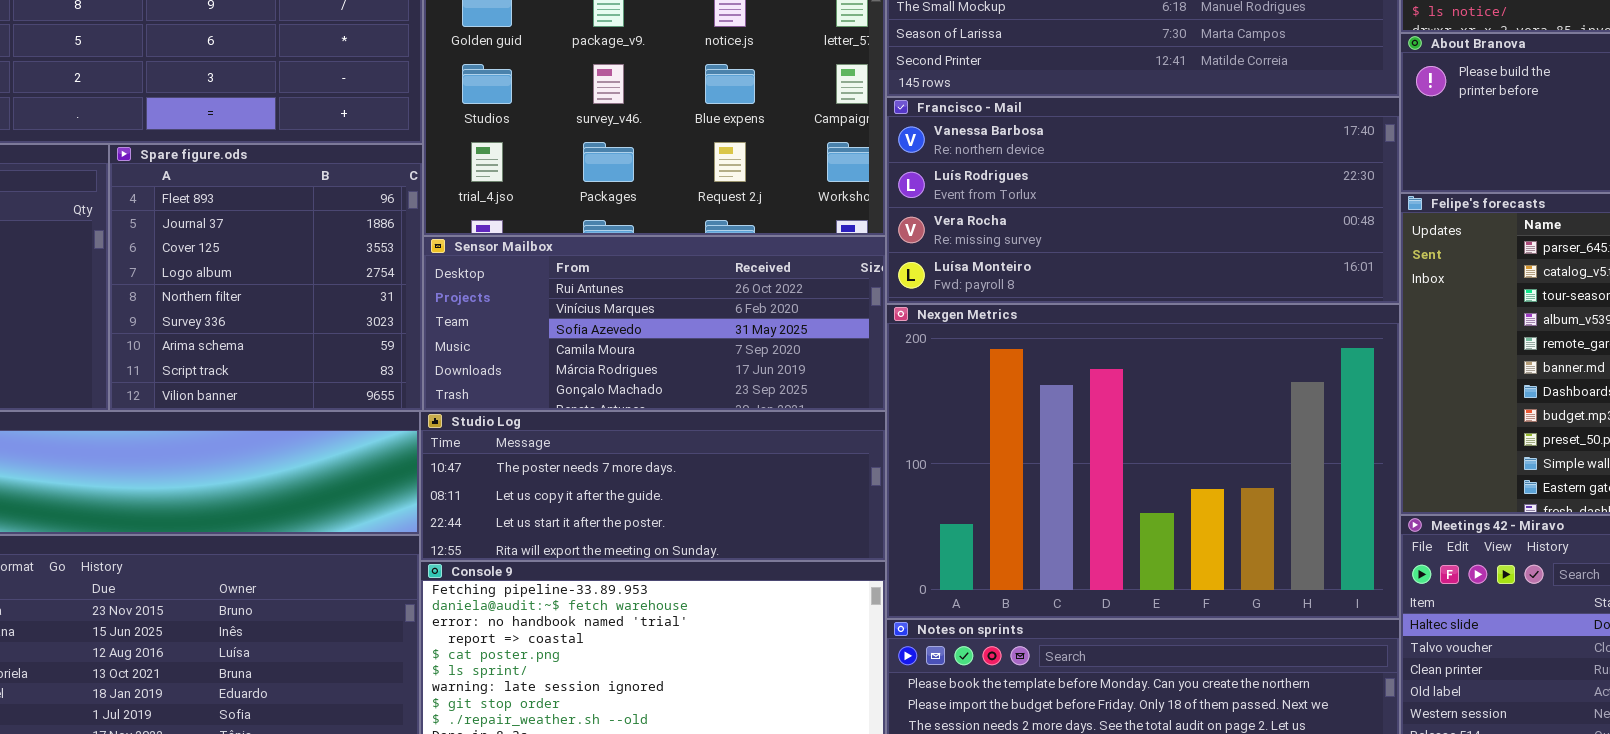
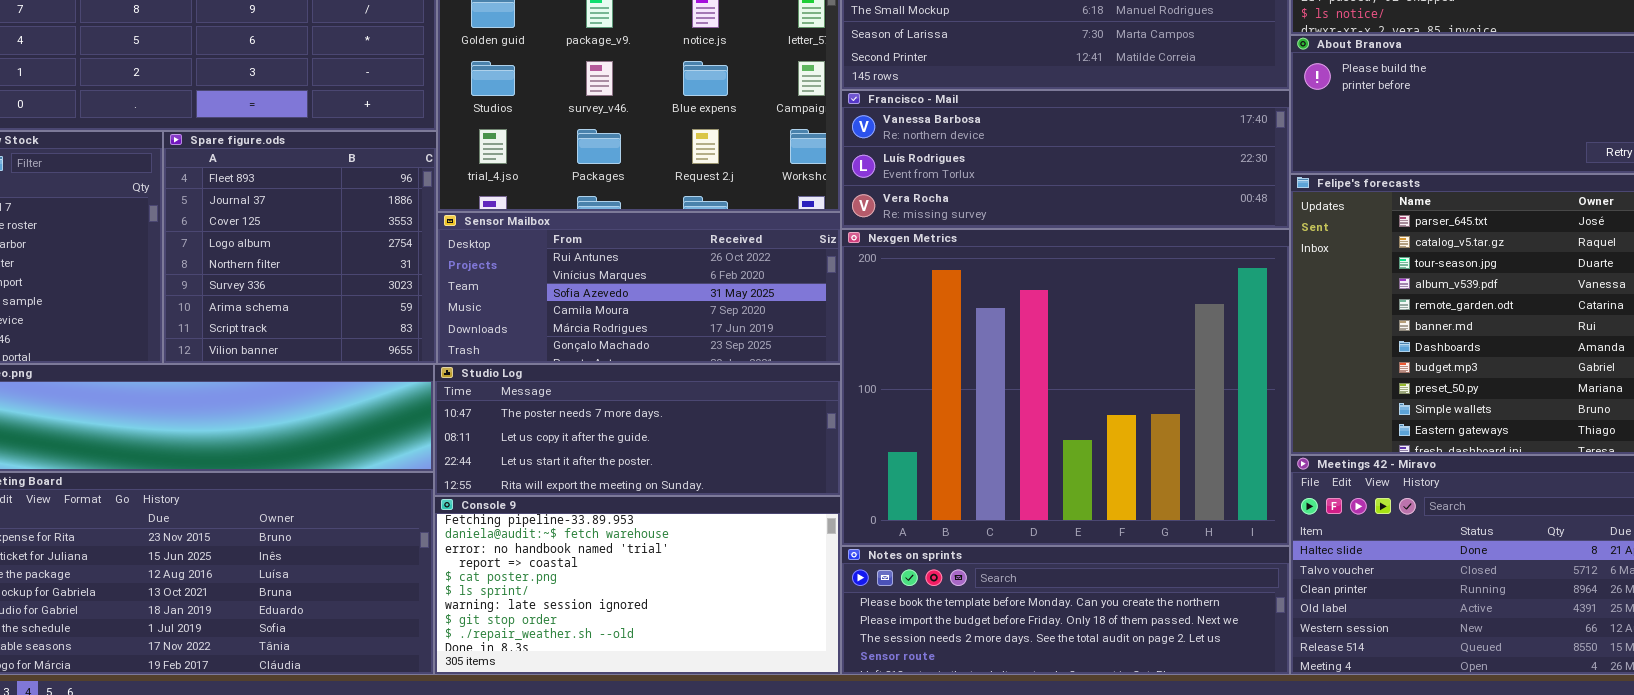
Francisco - Mail: [886,97,1400,304] -> [841,90,1290,229], resized
Nexgen Metrics: [886,304,1400,619] -> [841,229,1290,546], resized

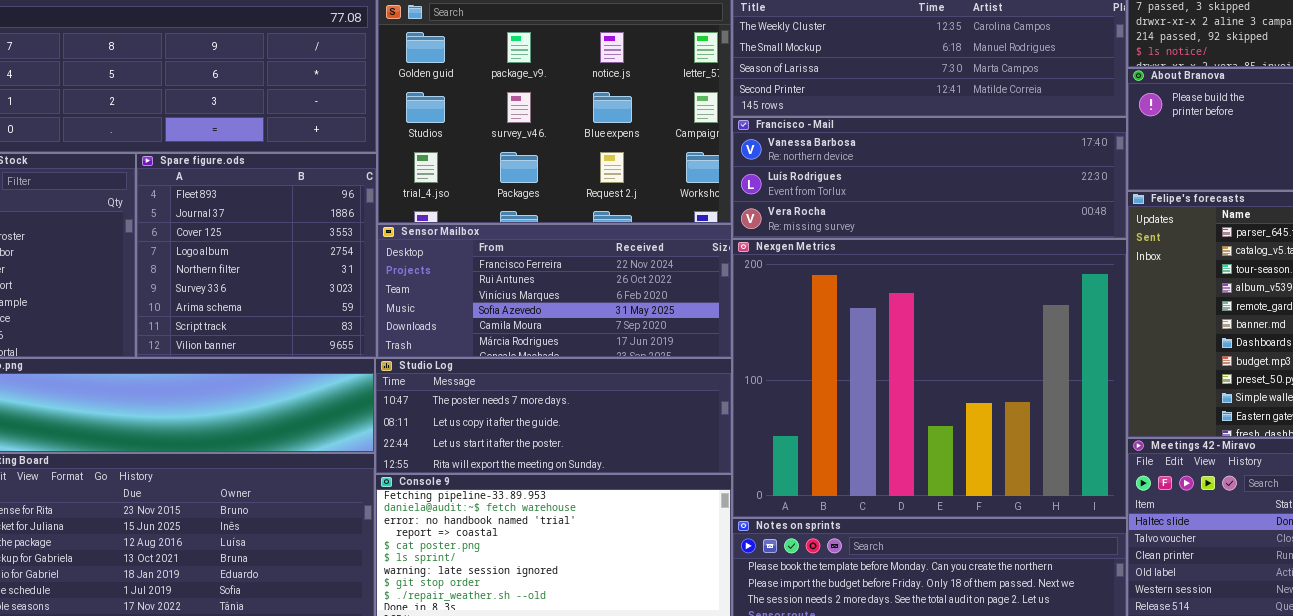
Sensor Mailbox: [437,212,841,364] -> [377,224,732,358], scrolled up 1 row

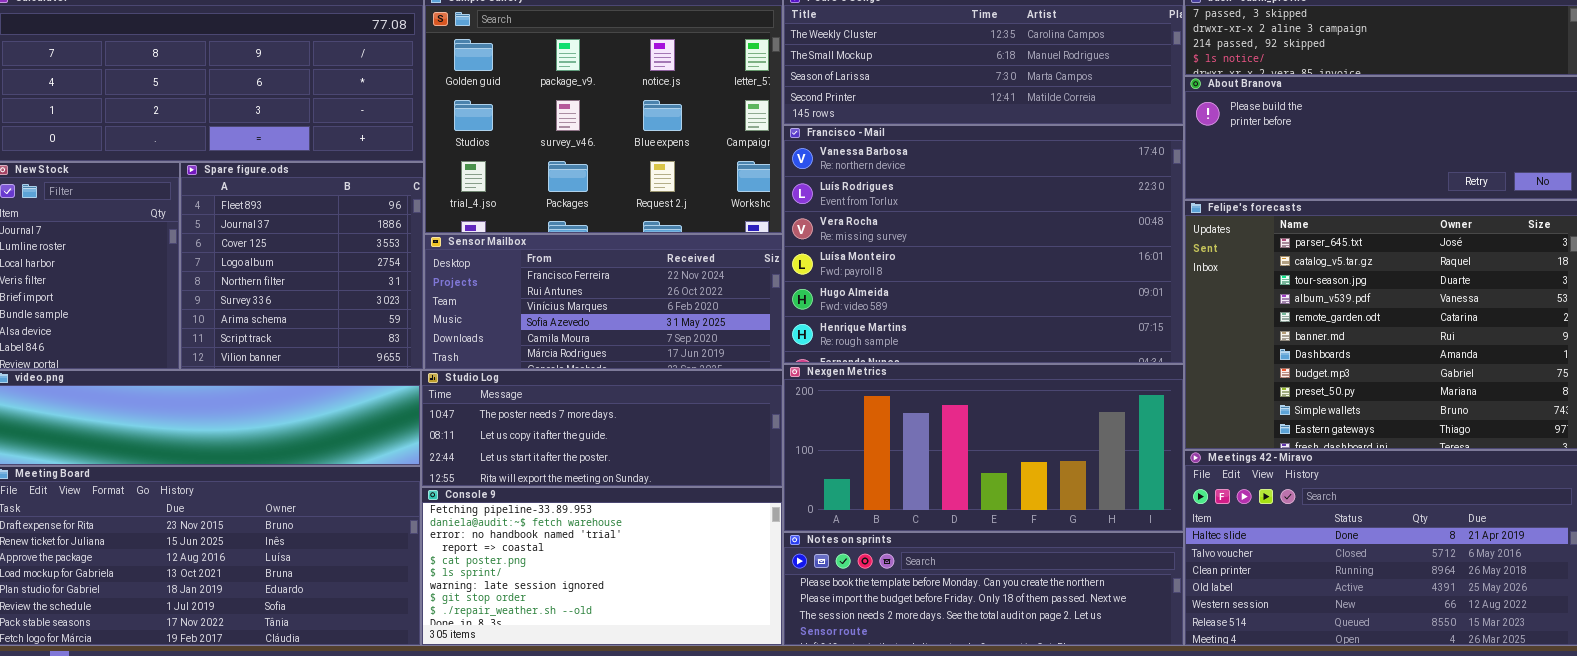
Francisco - Mail: [732,117,1127,239] -> [783,125,1184,364], resized
Nexgen Metrics: [732,239,1127,518] -> [783,364,1184,532], resized

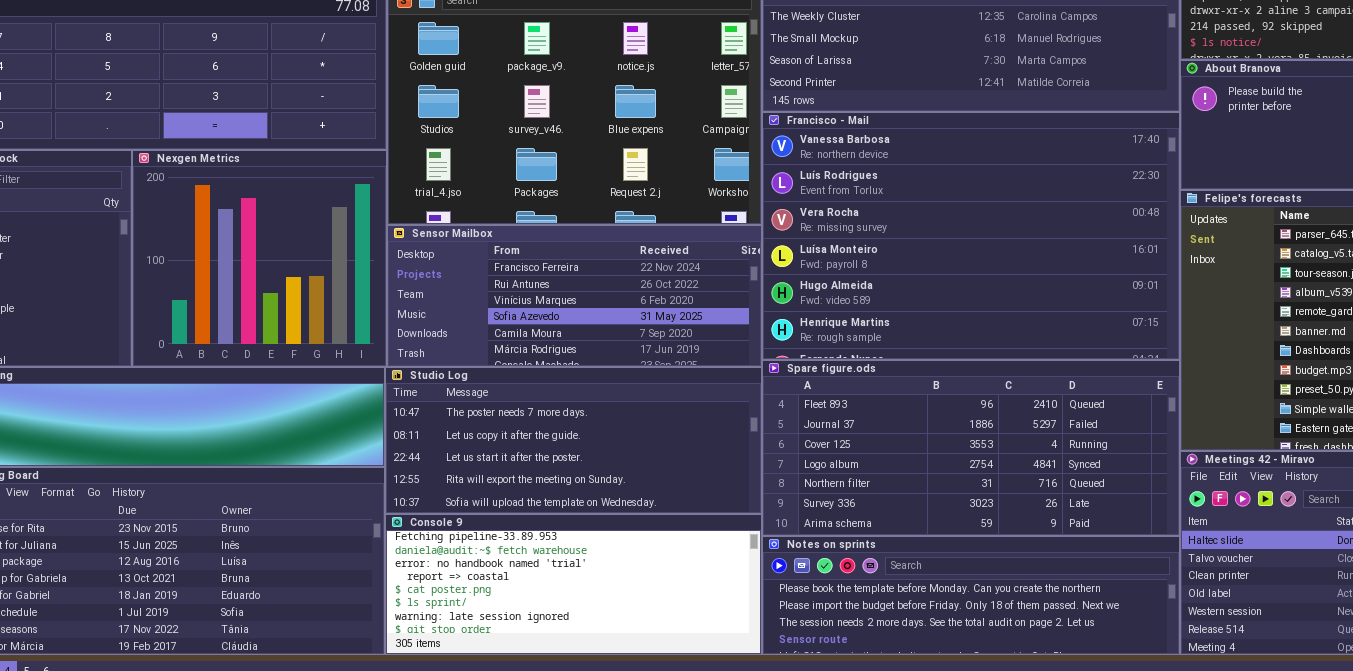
Spare figure.ods: [180,162,424,370] -> [762,360,1180,536], moved, resized
Nexgen Metrics: [783,364,1184,532] -> [132,150,387,367], moved, resized
Studio Log: [421,370,783,487] -> [385,367,762,514], resized
Console 9: [421,487,783,646] -> [385,514,762,655], resized

